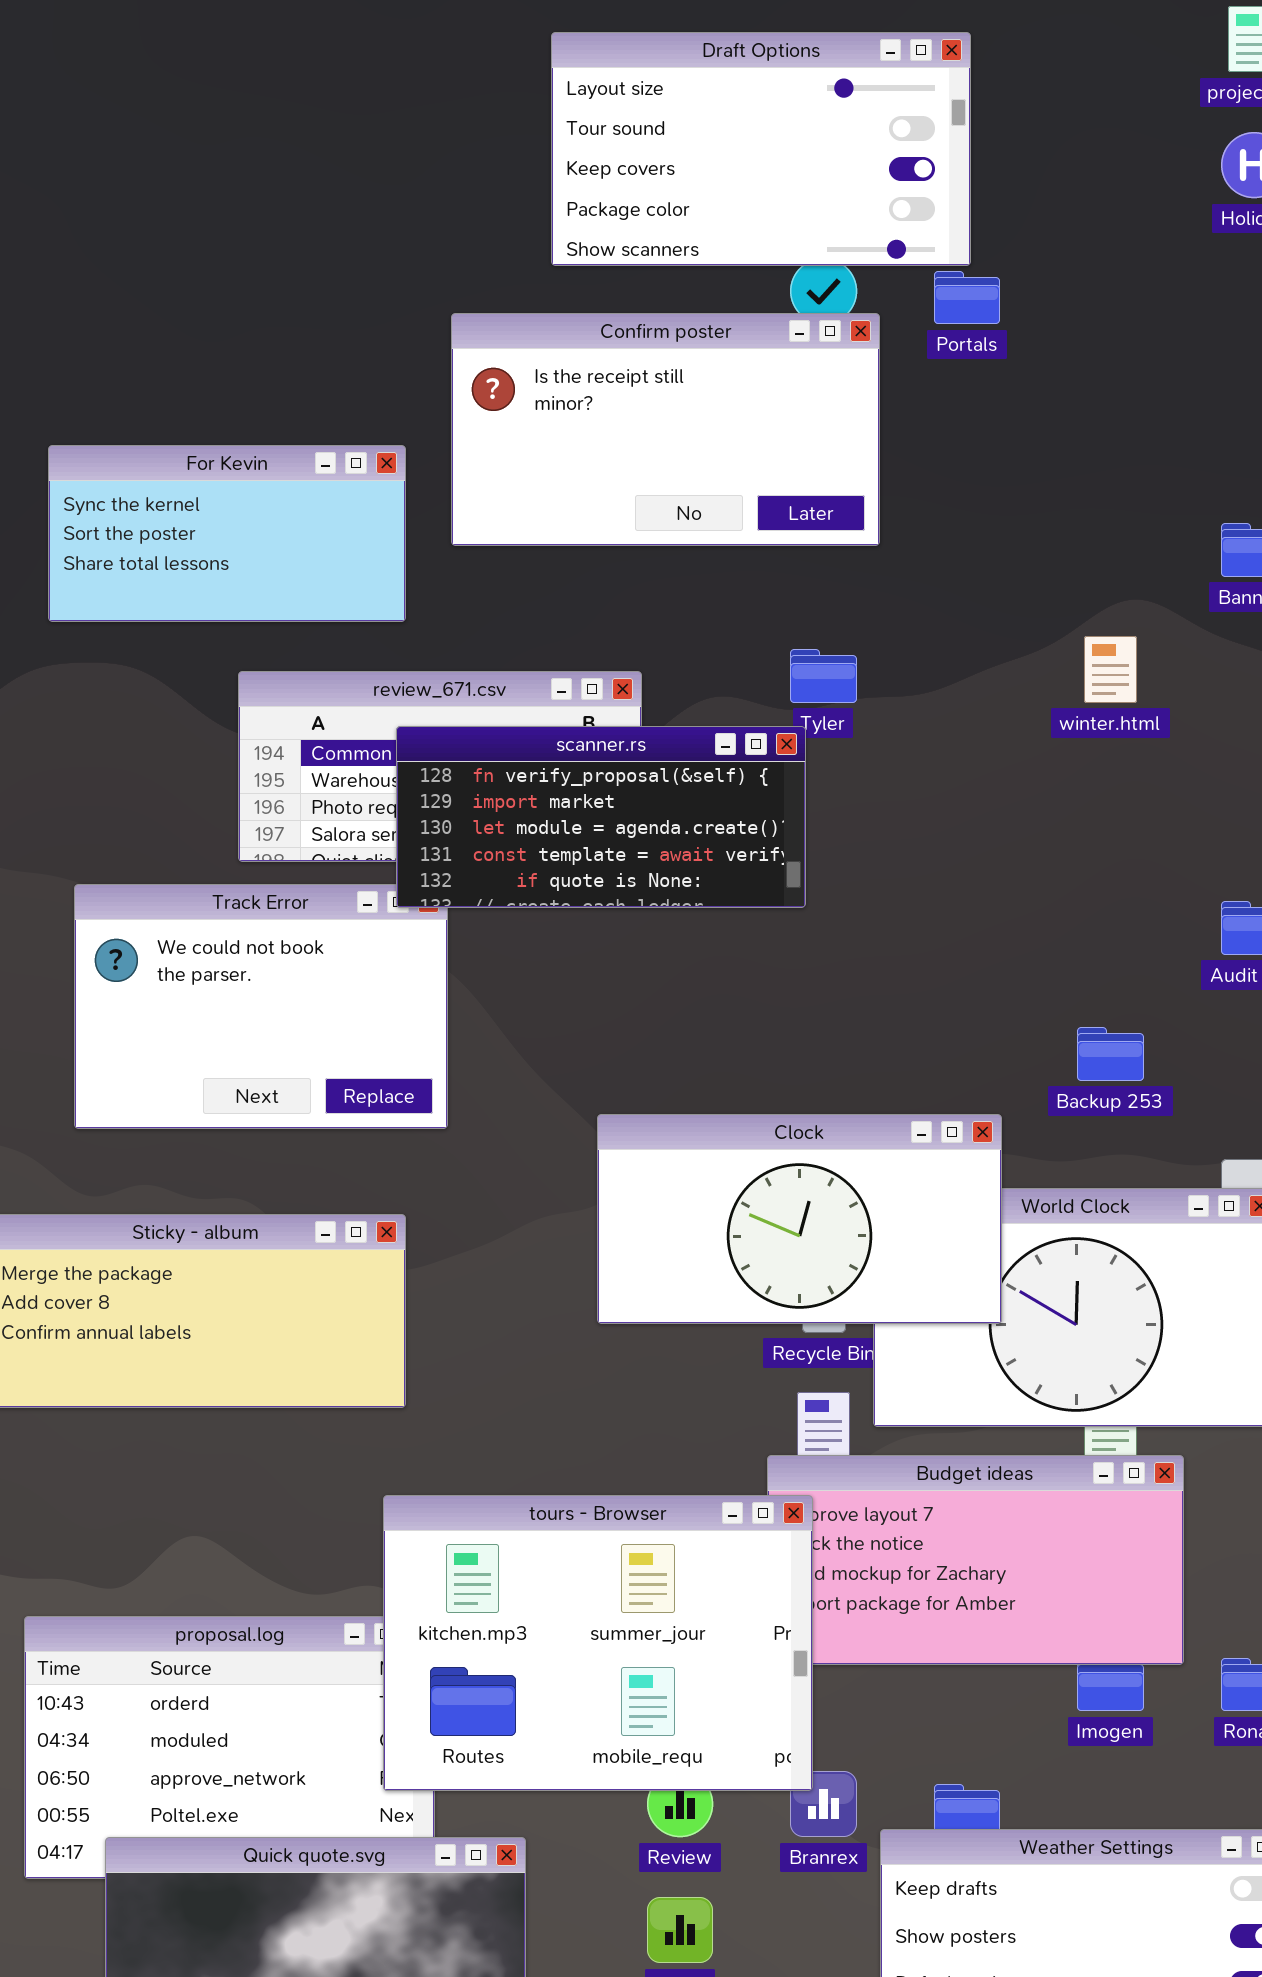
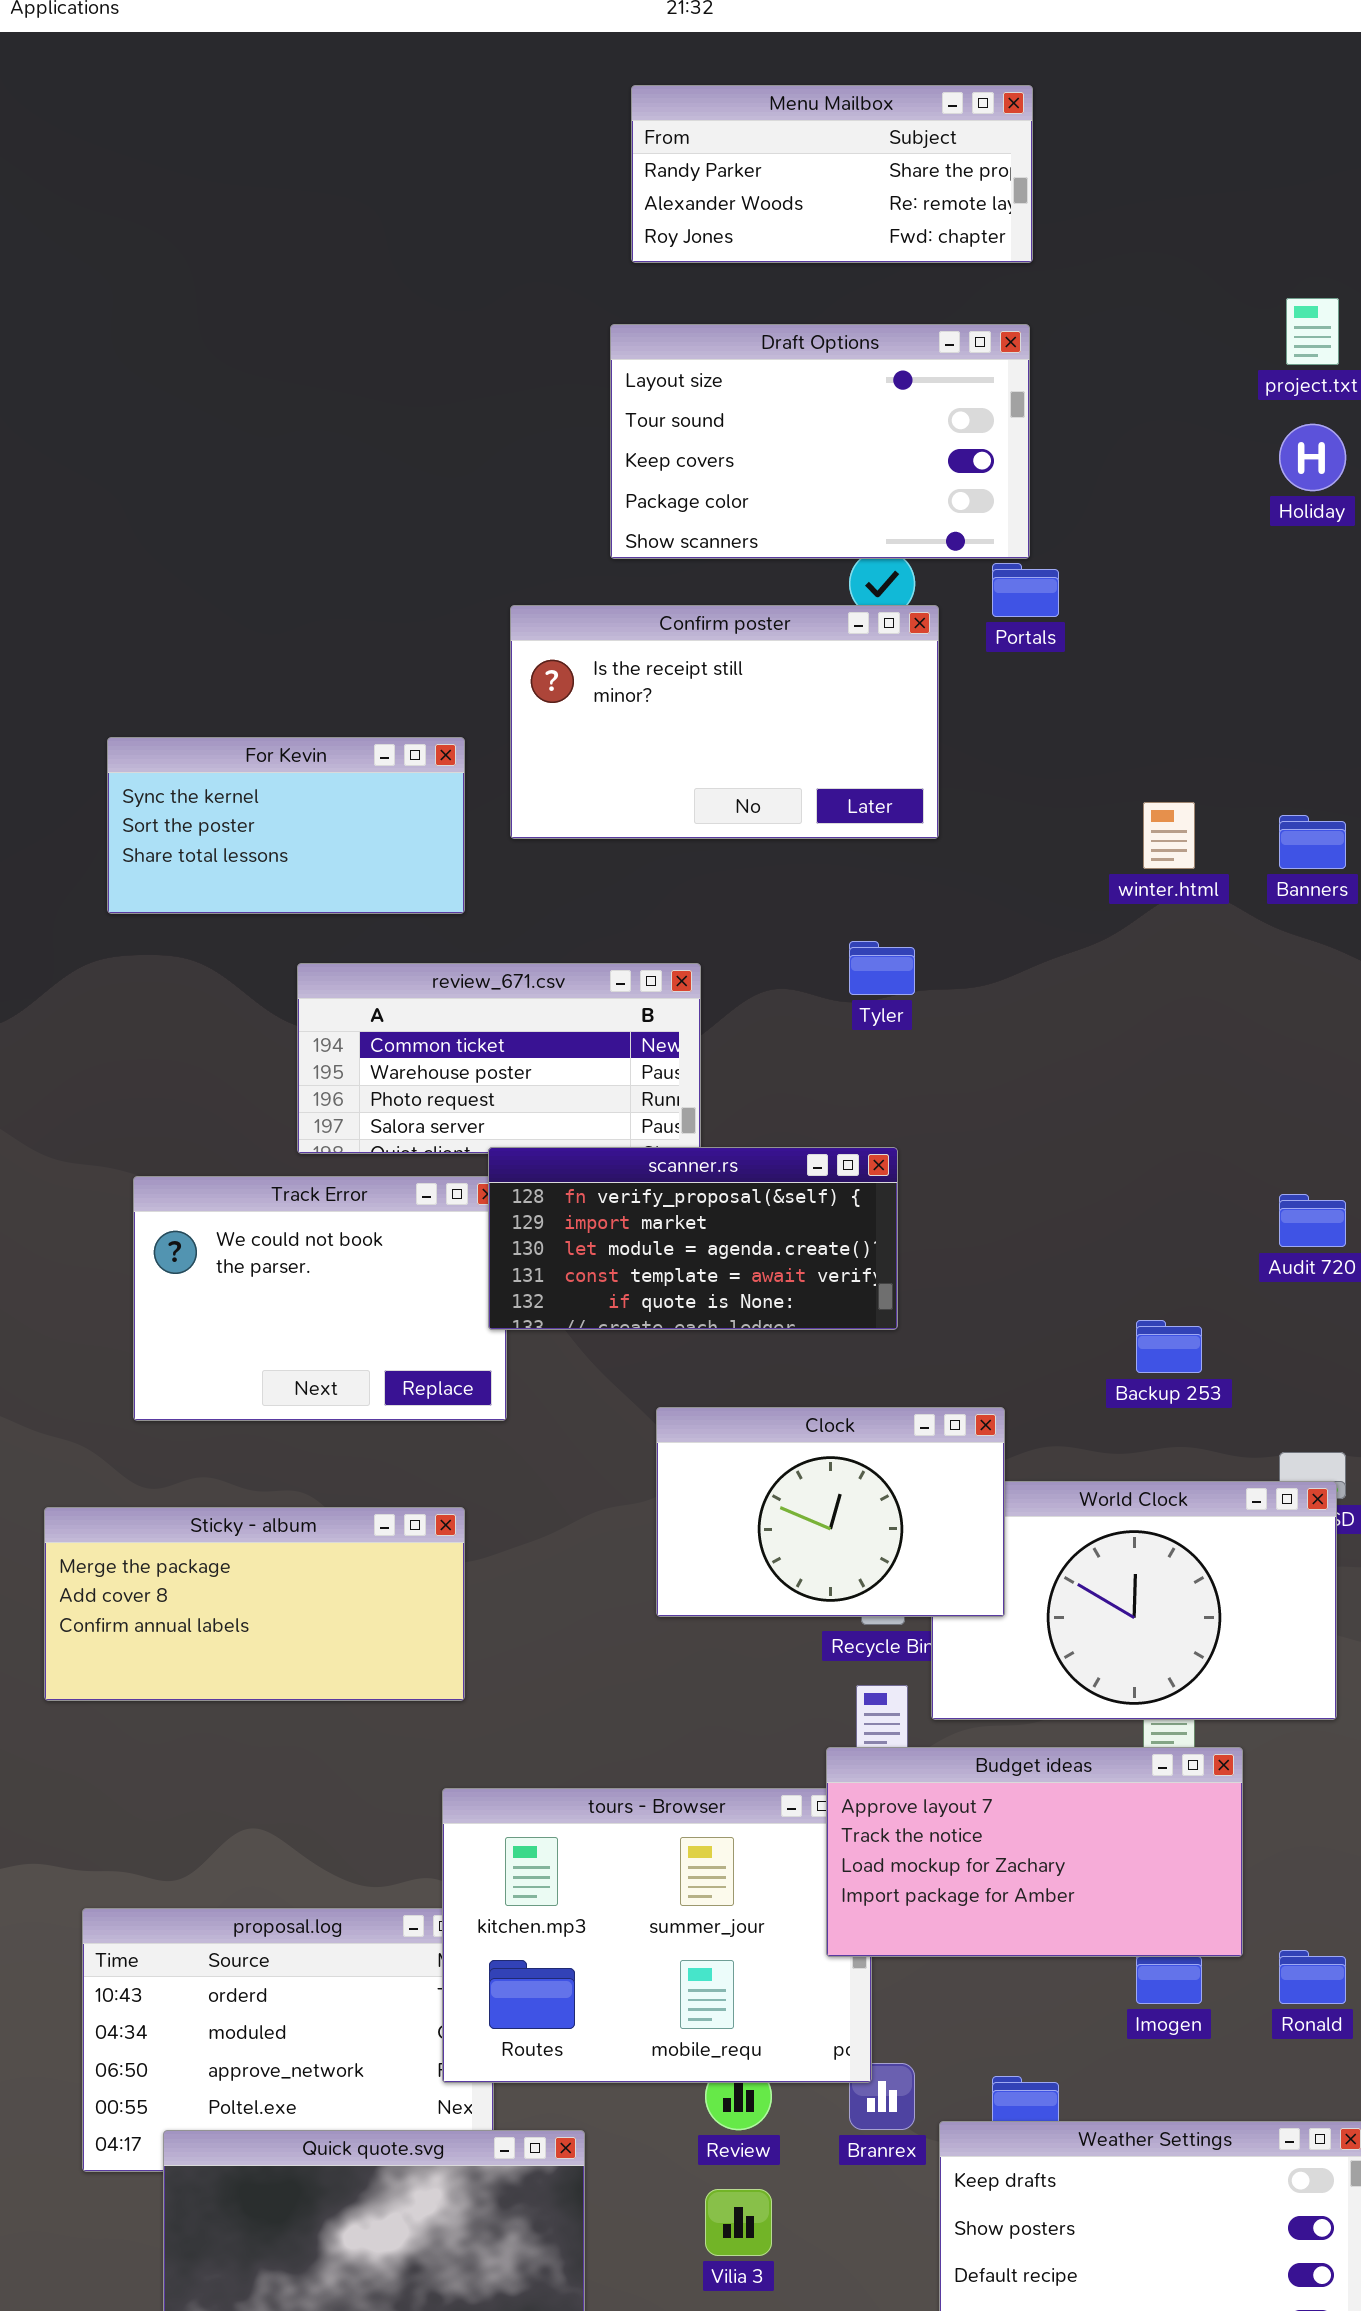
winter.html: [1084,636,1137,703] -> [1143,802,1195,869], moved
scanner.rs: [396,726,806,908] -> [488,1147,898,1330], moved
Clock: [597,1114,1002,1324] -> [656,1407,1005,1617], resized
Budget ideas: [767,1455,1184,1665] -> [826,1747,1243,1957], raised

